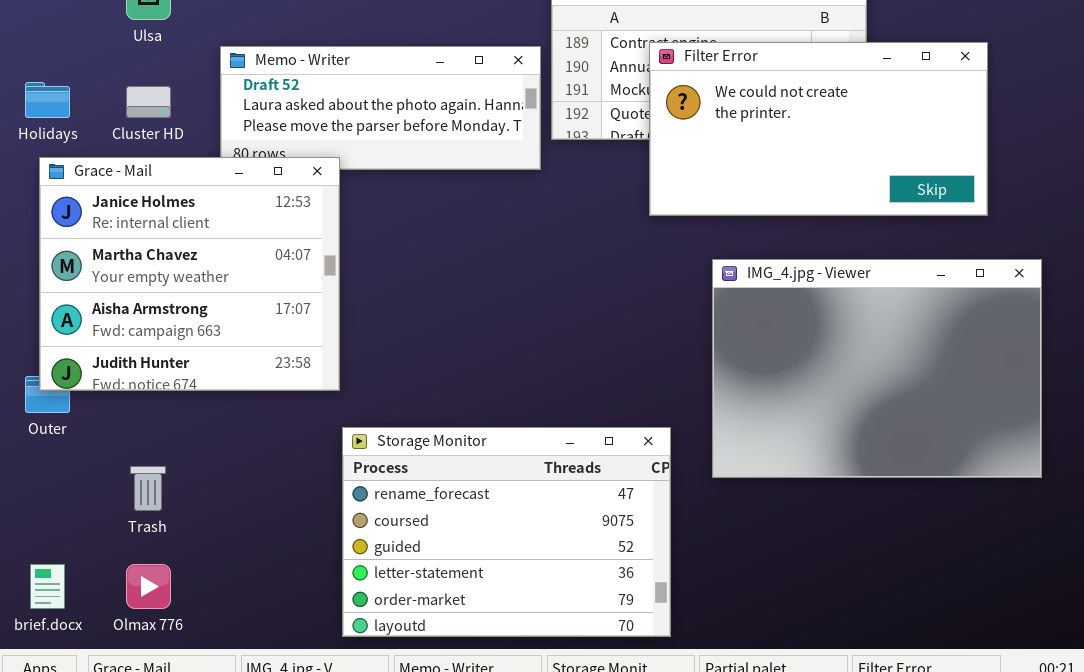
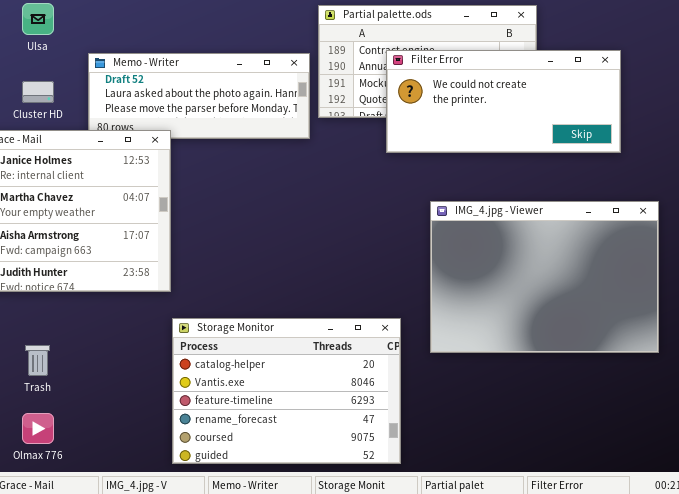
Filter Error: [649,42,988,216] -> [386,50,621,153], resized
Storage Monitor: [342,427,671,637] -> [172,318,401,464], scrolled up 3 rows

